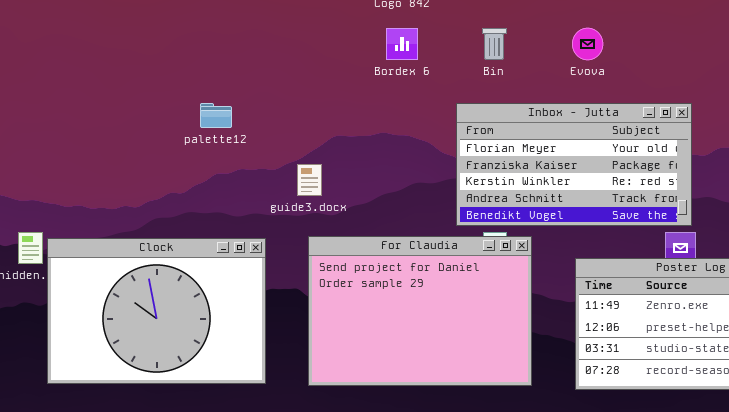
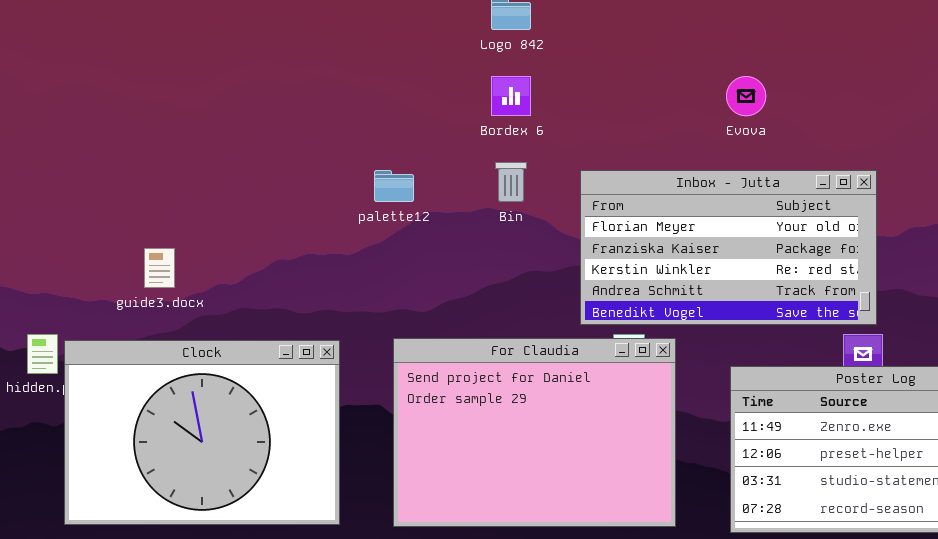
Bin: [482,28,507,60] -> [495,162,527,202], moved
palette12: [200,103,232,128] -> [374,170,414,202], moved
guide3.docx: [297,164,322,196] -> [144,248,175,288], moved

